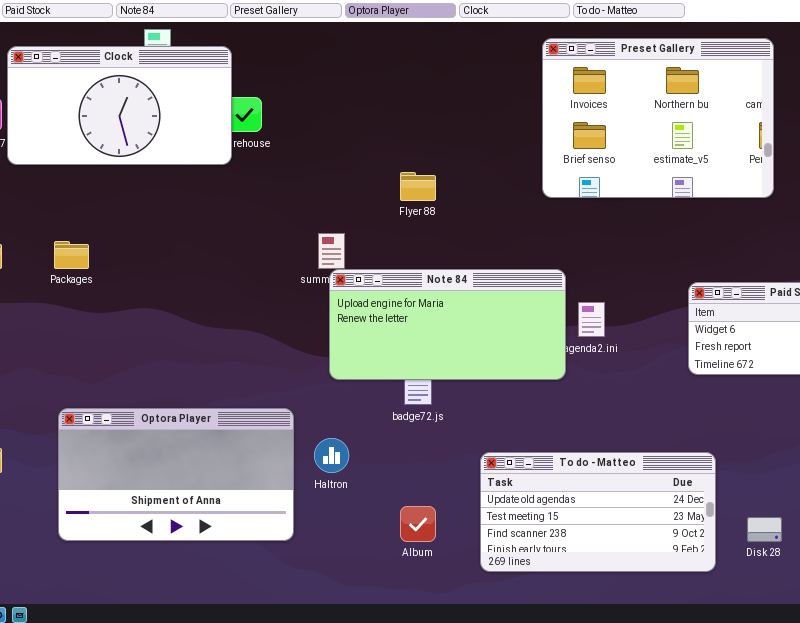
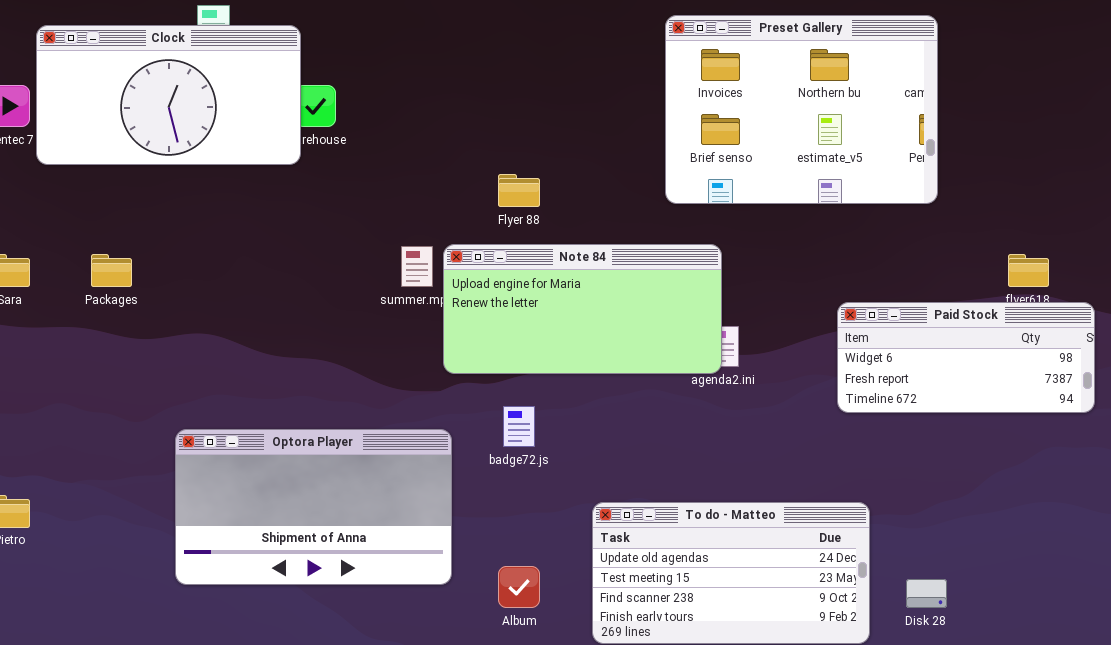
Note 84: [329,269,566,380] -> [443,244,722,374], moved
Optora Player: [58,408,294,541] -> [175,429,452,585], moved

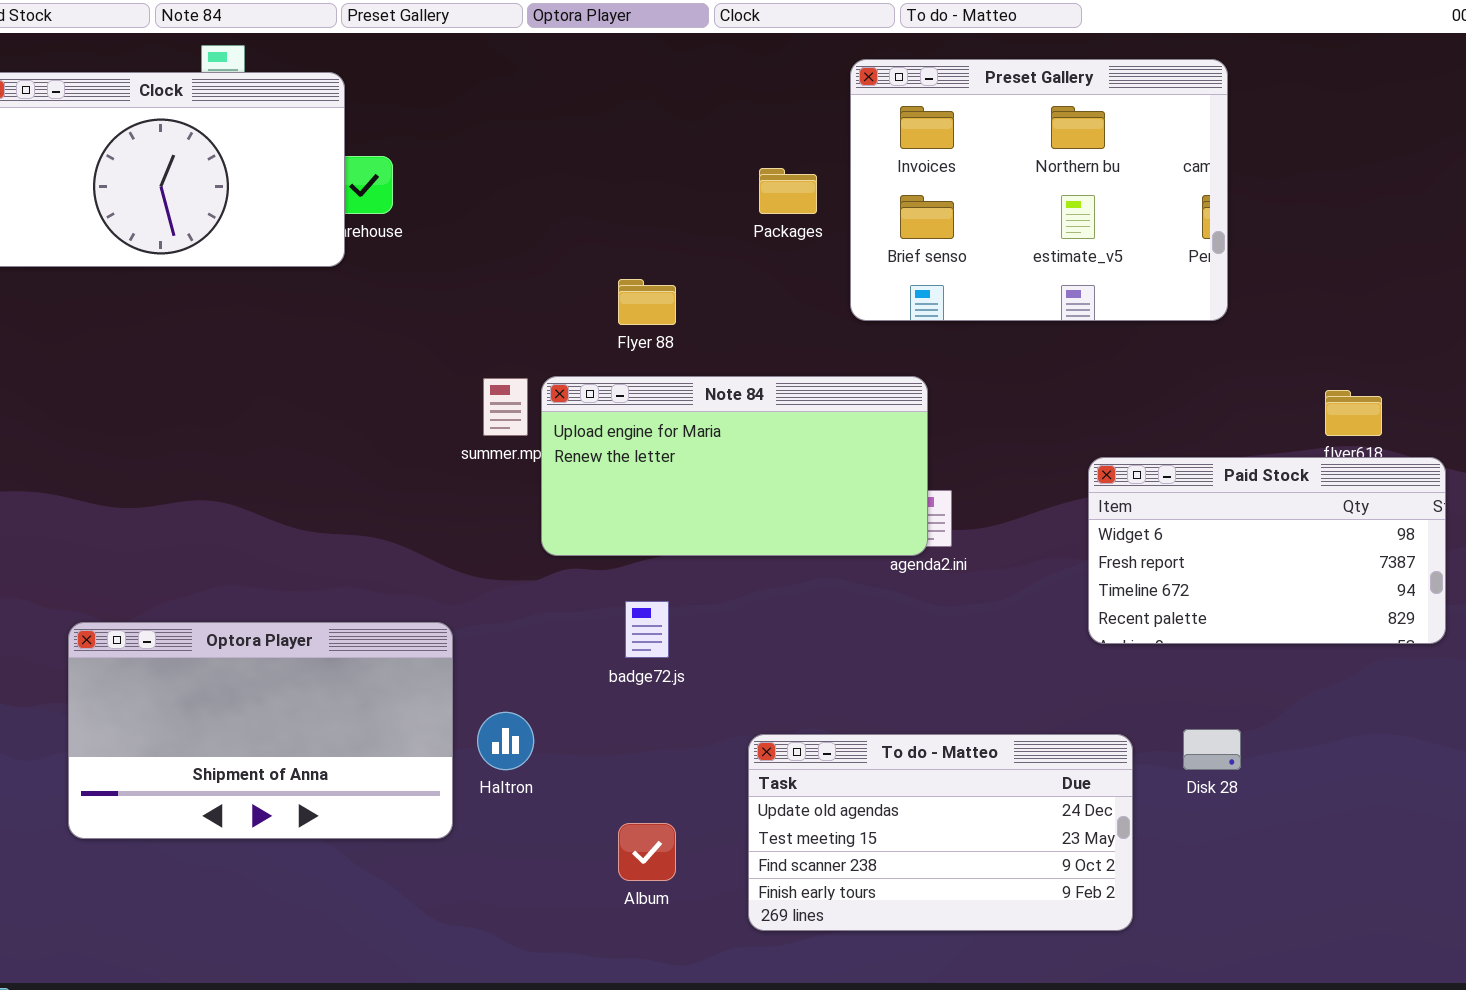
Packages: [91,254,132,287] -> [759,168,817,214], moved
Paid Stock: [837,302,1095,413] -> [1088,457,1446,644], resized
Optora Player: [175,429,452,585] -> [68,622,453,839], moved
Disk 28: [906,579,947,608] -> [1183,729,1241,770], moved

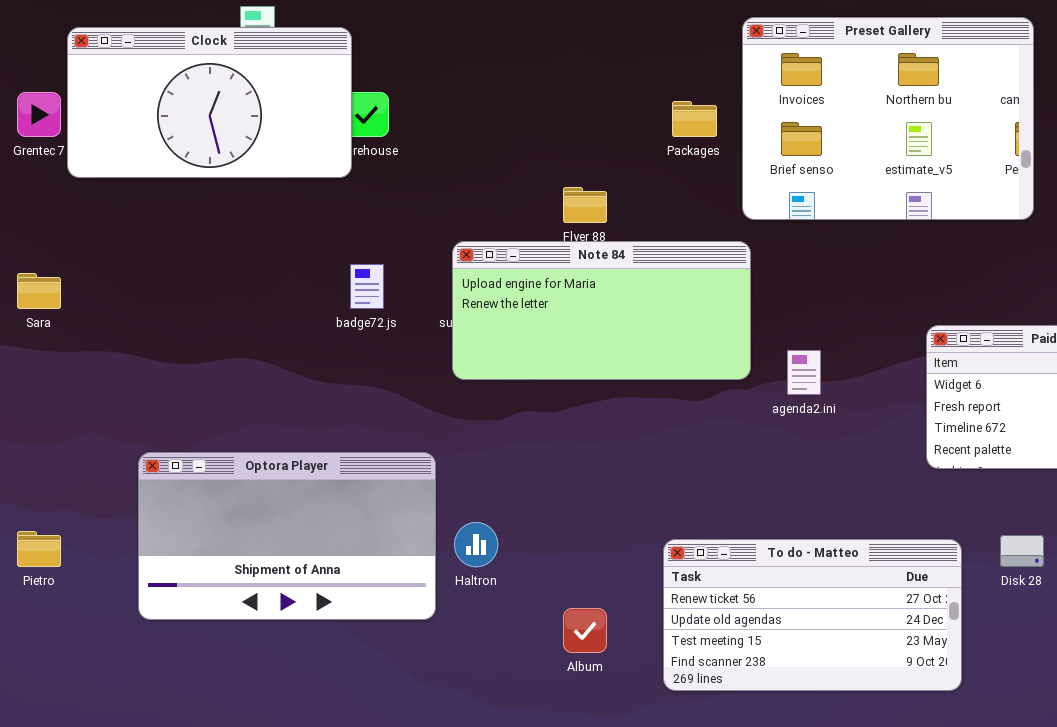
Note 84: [541,376,928,556] -> [452,241,751,380], moved
badge72.js: [625,601,669,658] -> [350,264,384,309], moved
To do - Matteo: [748,734,1133,931] -> [663,539,962,691], scrolled up 1 row

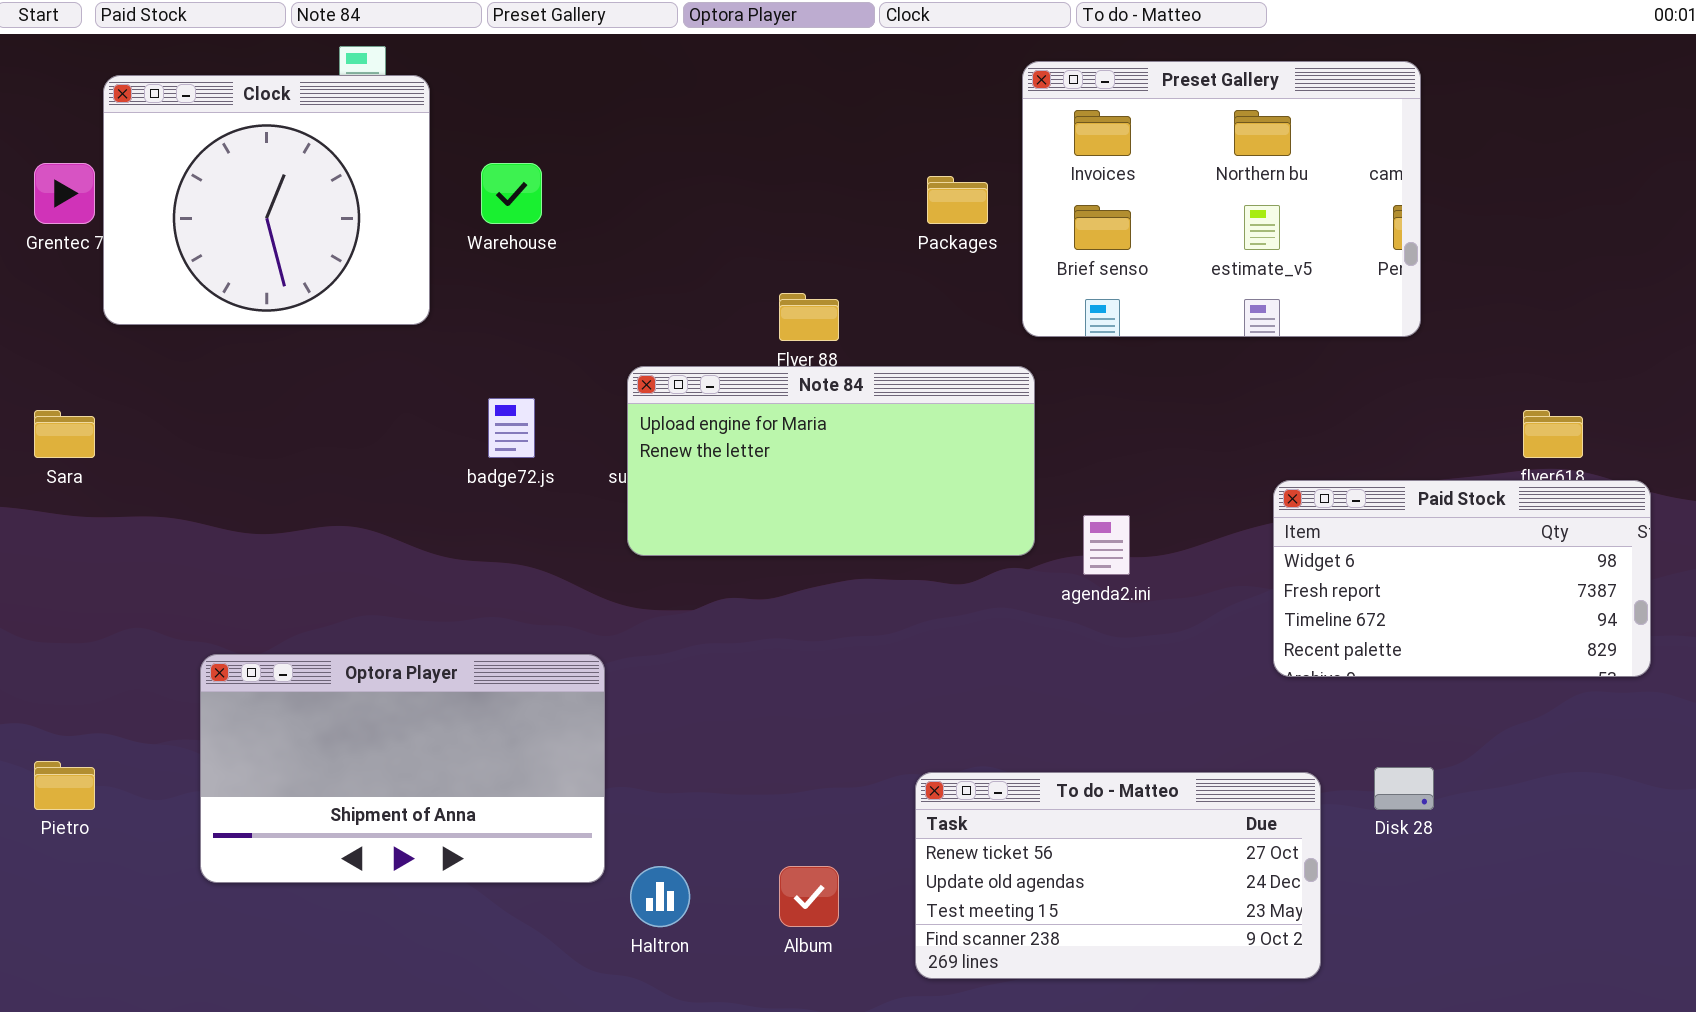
Clock: [67,27,352,178] -> [103,75,430,325], resized
Haltron: [454,522,498,567] -> [630,866,690,927], moved

